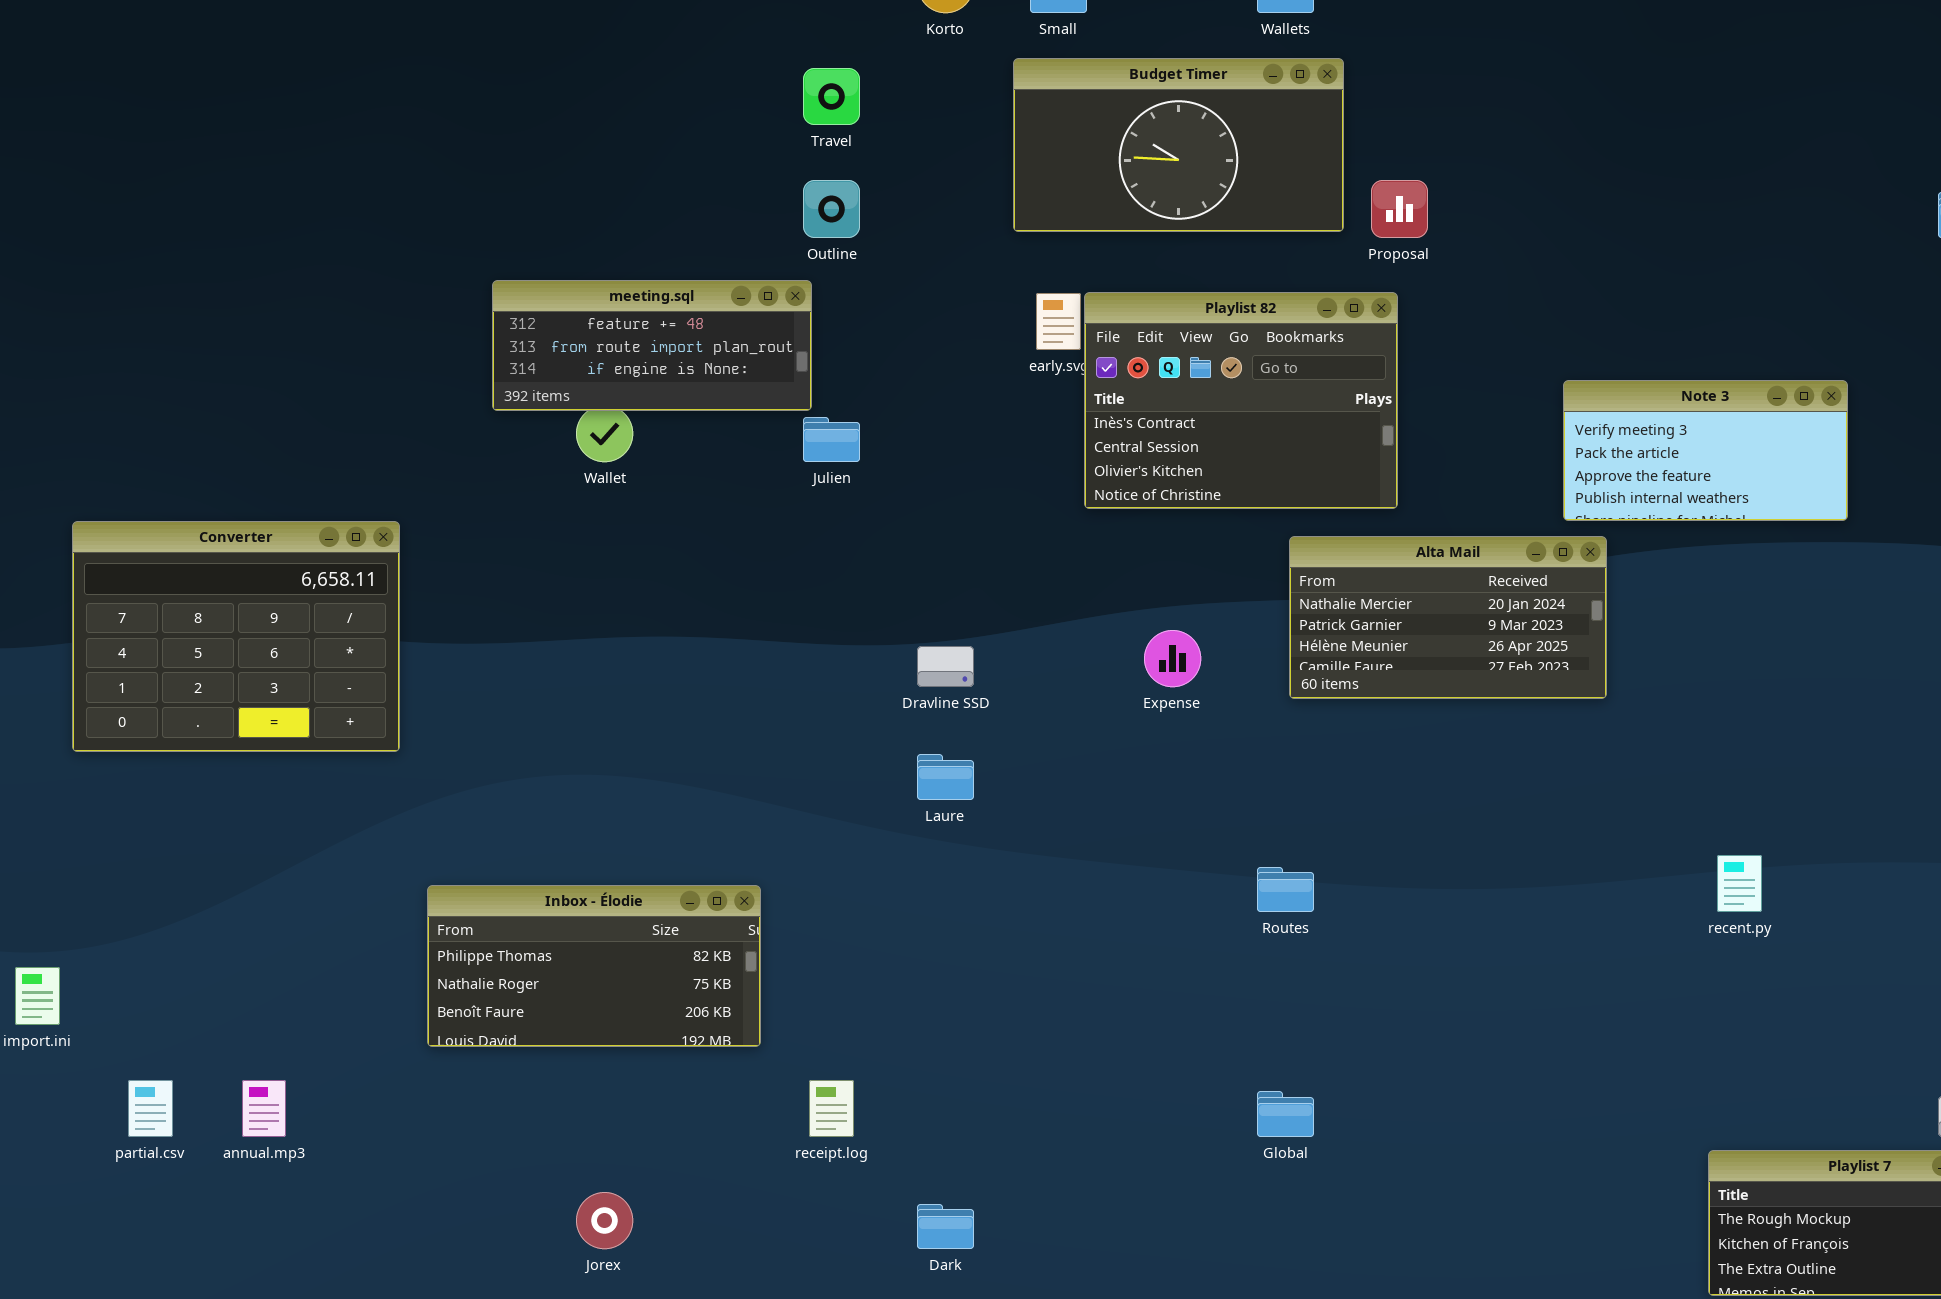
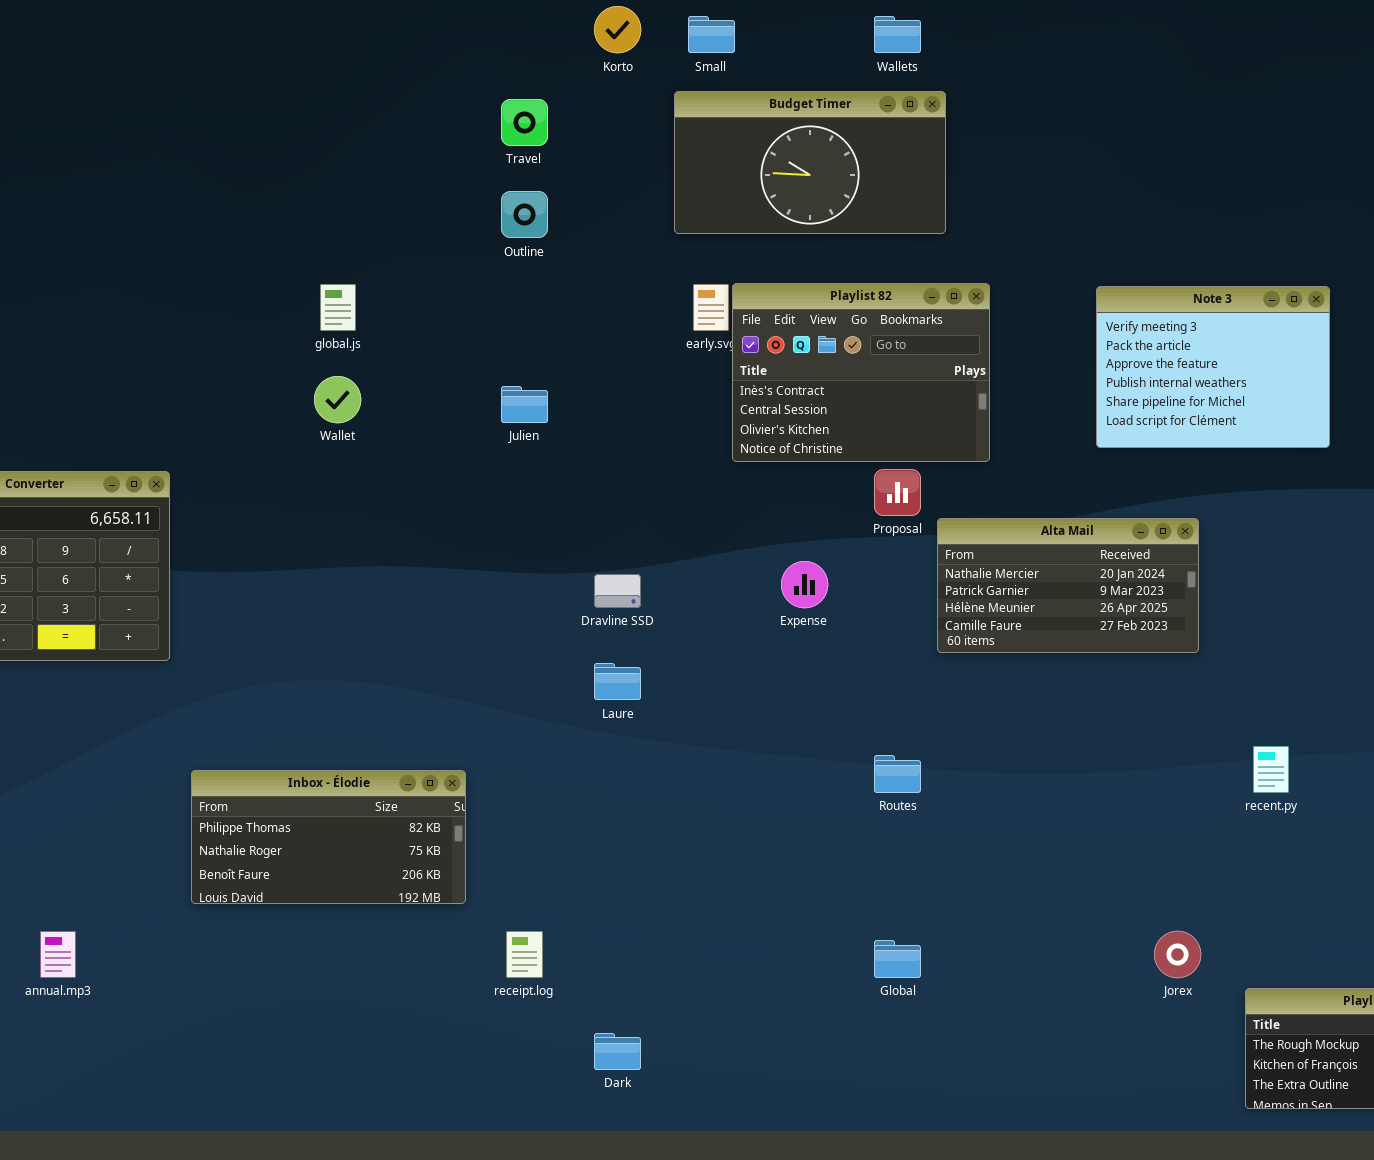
Proposal: [1371,180,1428,238] -> [874,469,921,516], moved
meeting.sql: [492,280,812,411] -> none, closed
Note 3: [1563,380,1848,521] -> [1096,286,1330,448], moved, resized
Alta Mail: [1289,536,1607,699] -> [937,518,1199,653], moved
Jorex: [576,1192,633,1249] -> [1154,931,1201,978], moved

